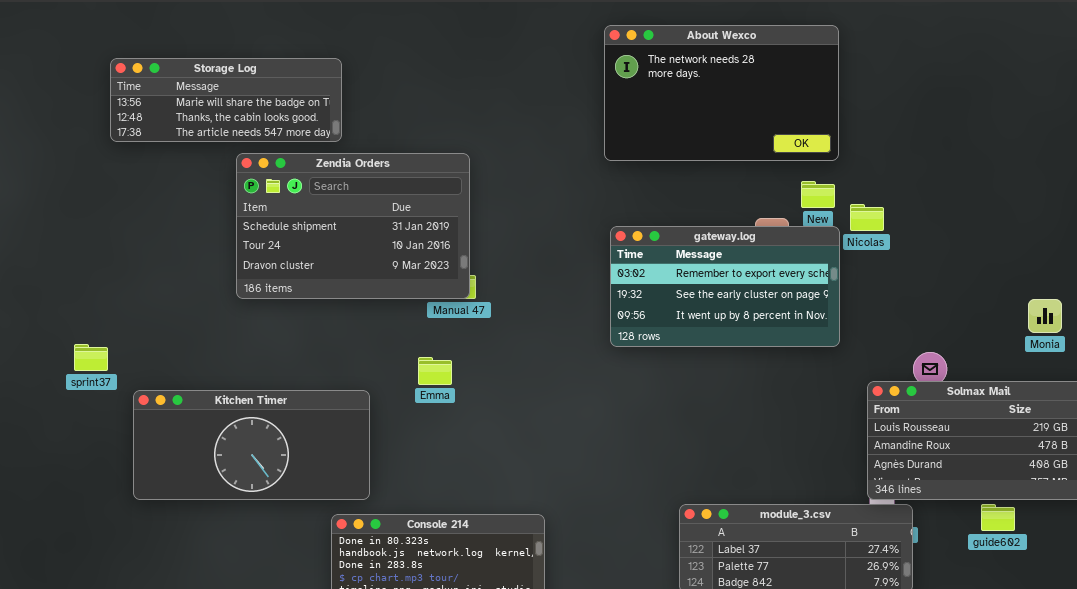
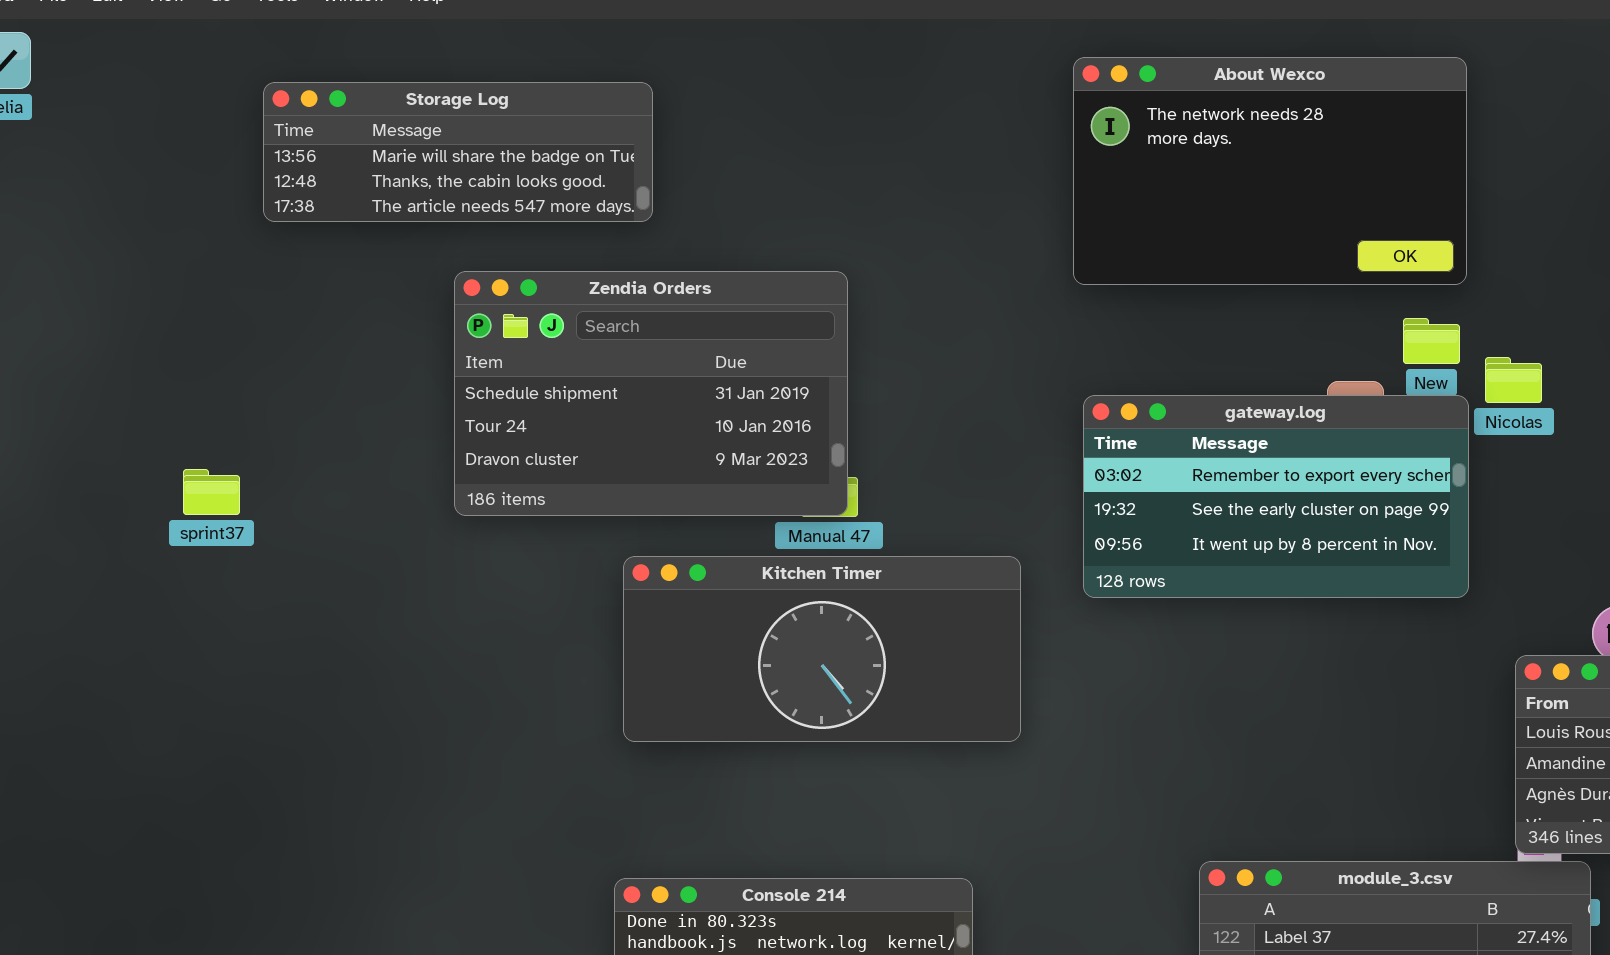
Storage Log: [110,58,342,142] -> [263,82,653,222], moved
sprint37: [74,344,108,371] -> [183,469,240,515], moved
Kitchen Timer: [133,390,370,500] -> [623,556,1021,742], moved

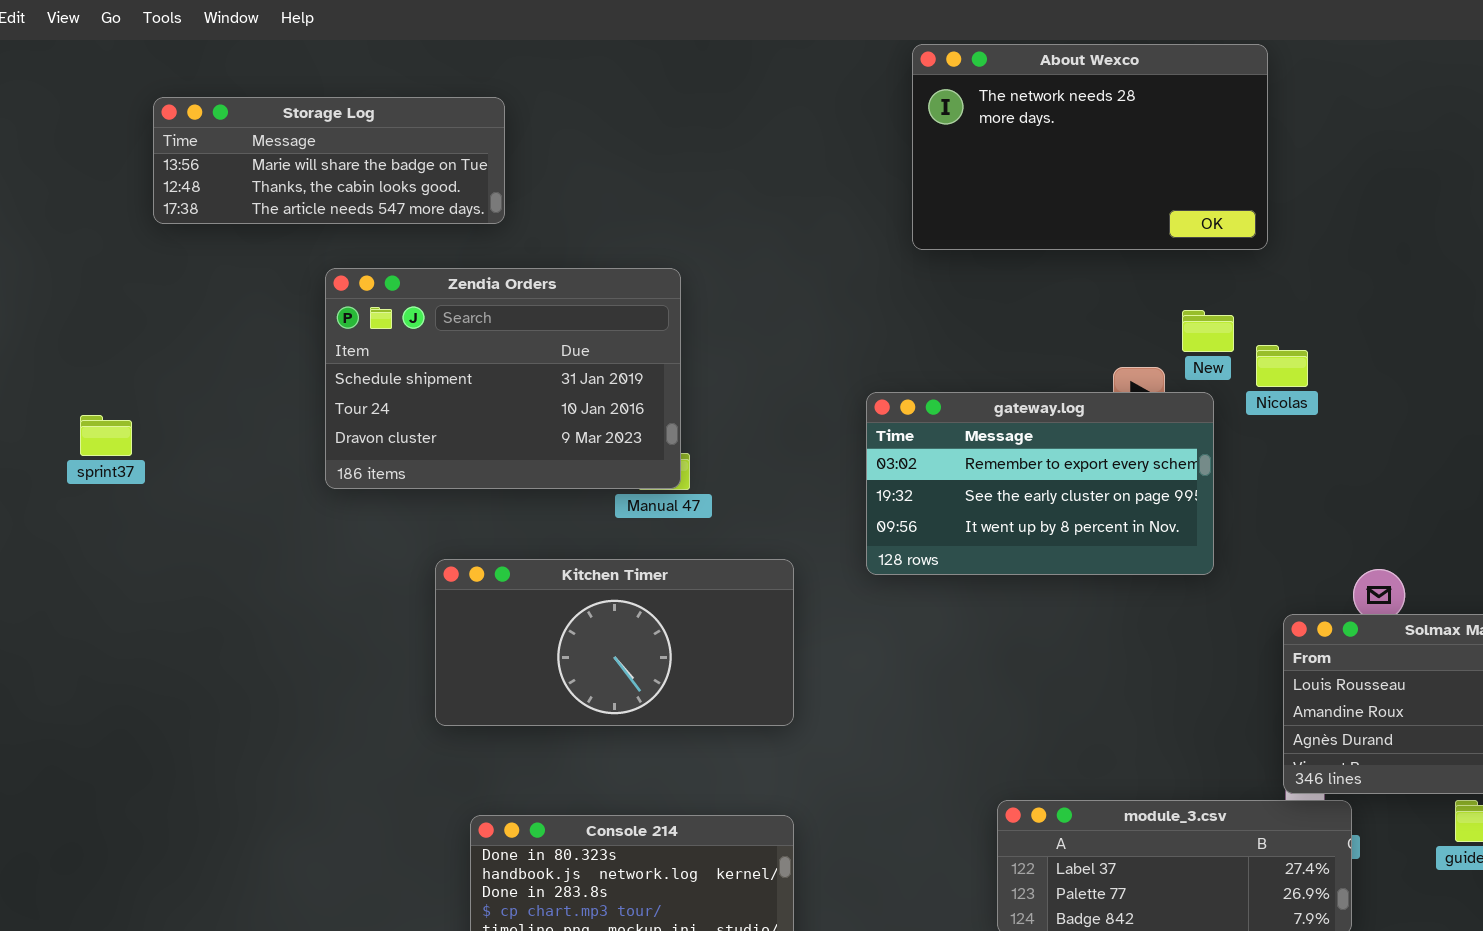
About Wexco: [1073,57,1467,285] -> [912,44,1268,250], moved
gateway.log: [1083,395,1469,598] -> [866,392,1214,575], moved
sprint37: [183,469,240,515] -> [80,415,132,456], moved
Kitchen Timer: [623,556,1021,742] -> [435,559,794,726], moved

